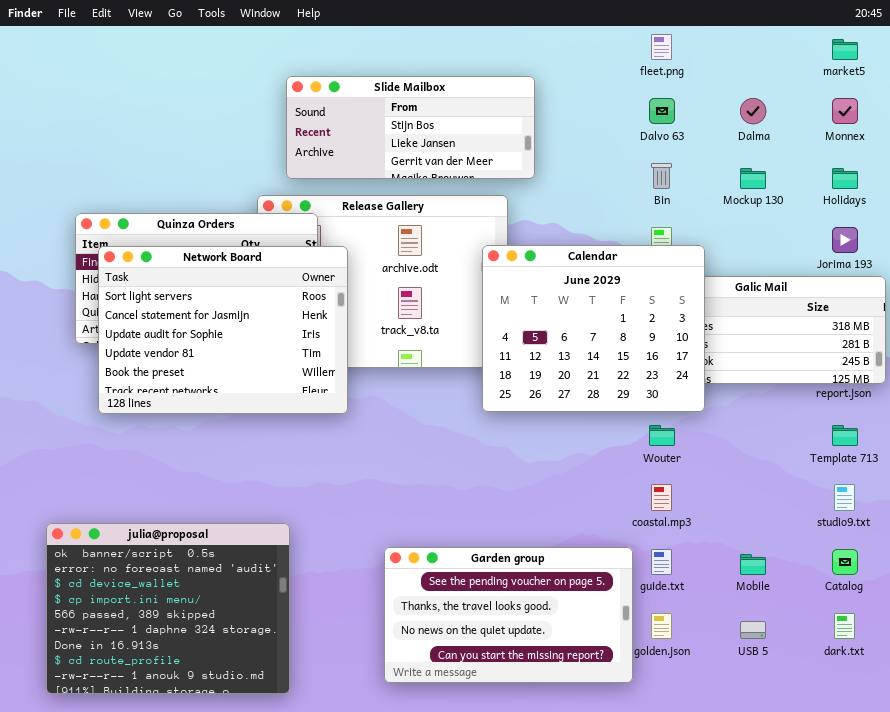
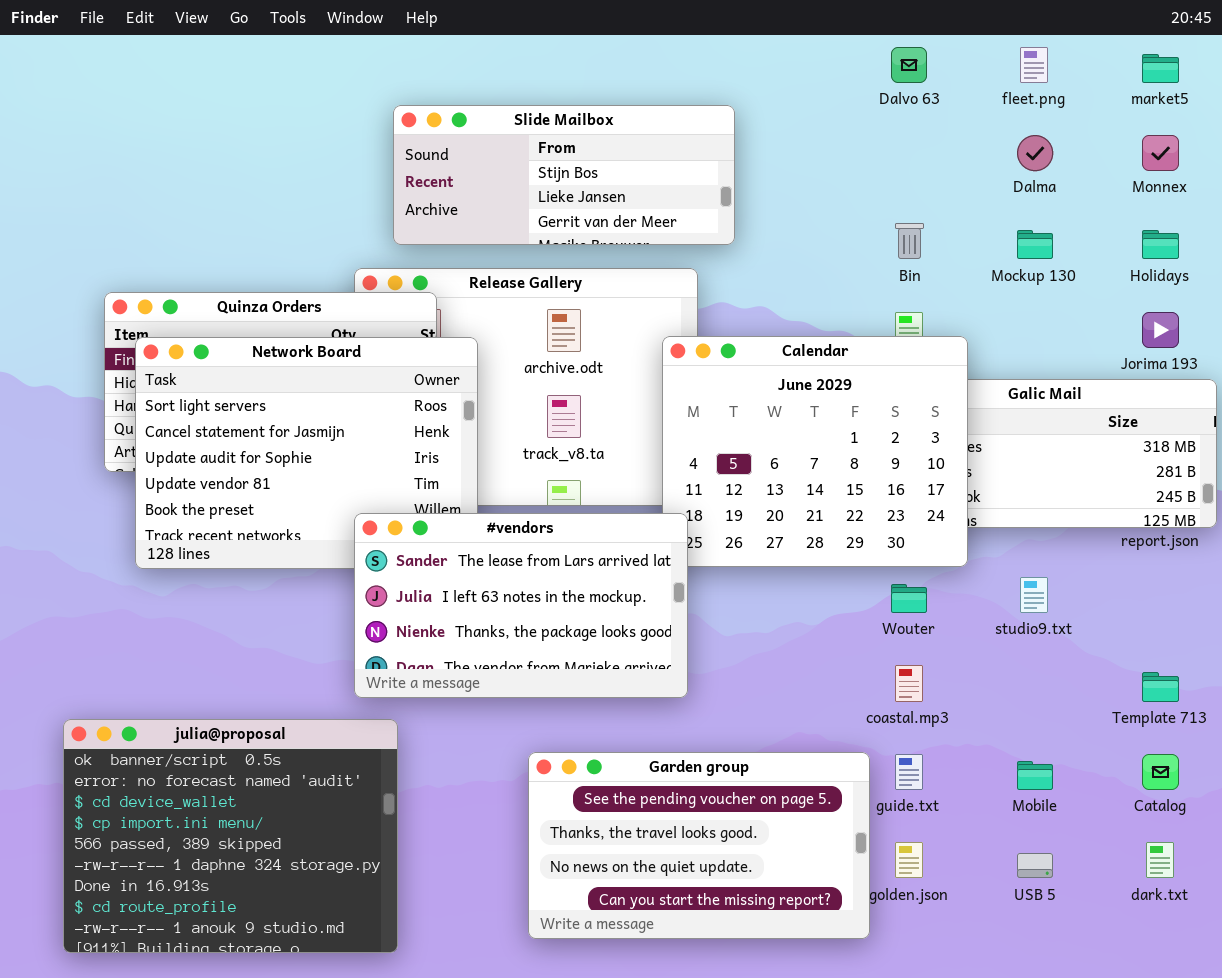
fleet.png: [651,34,672,60] -> [1020,47,1048,83], moved
Dalvo 63: [649,98,675,124] -> [891,47,927,83], moved
#vendors: none -> [354,513,688,698], opened
Template 713: [832,425,858,446] -> [1142,672,1179,702], moved
studio9.txt: [834,484,855,511] -> [1020,577,1048,613], moved

